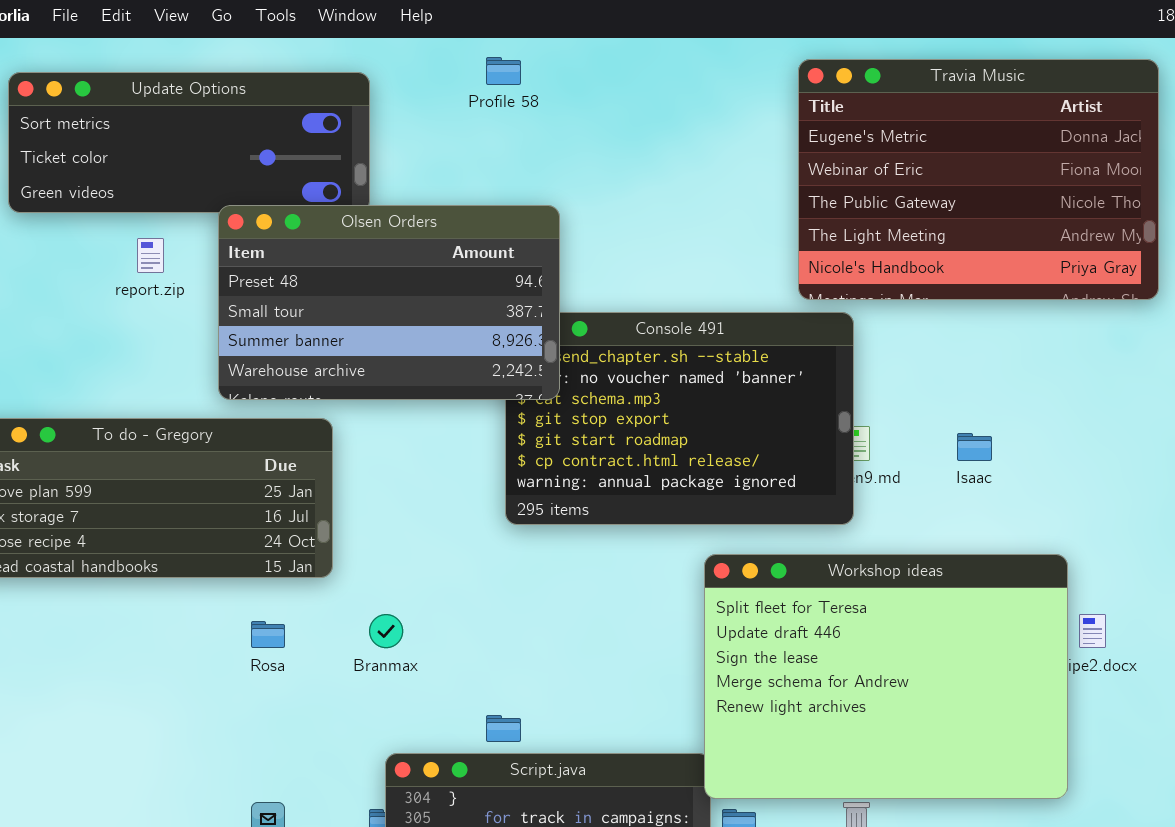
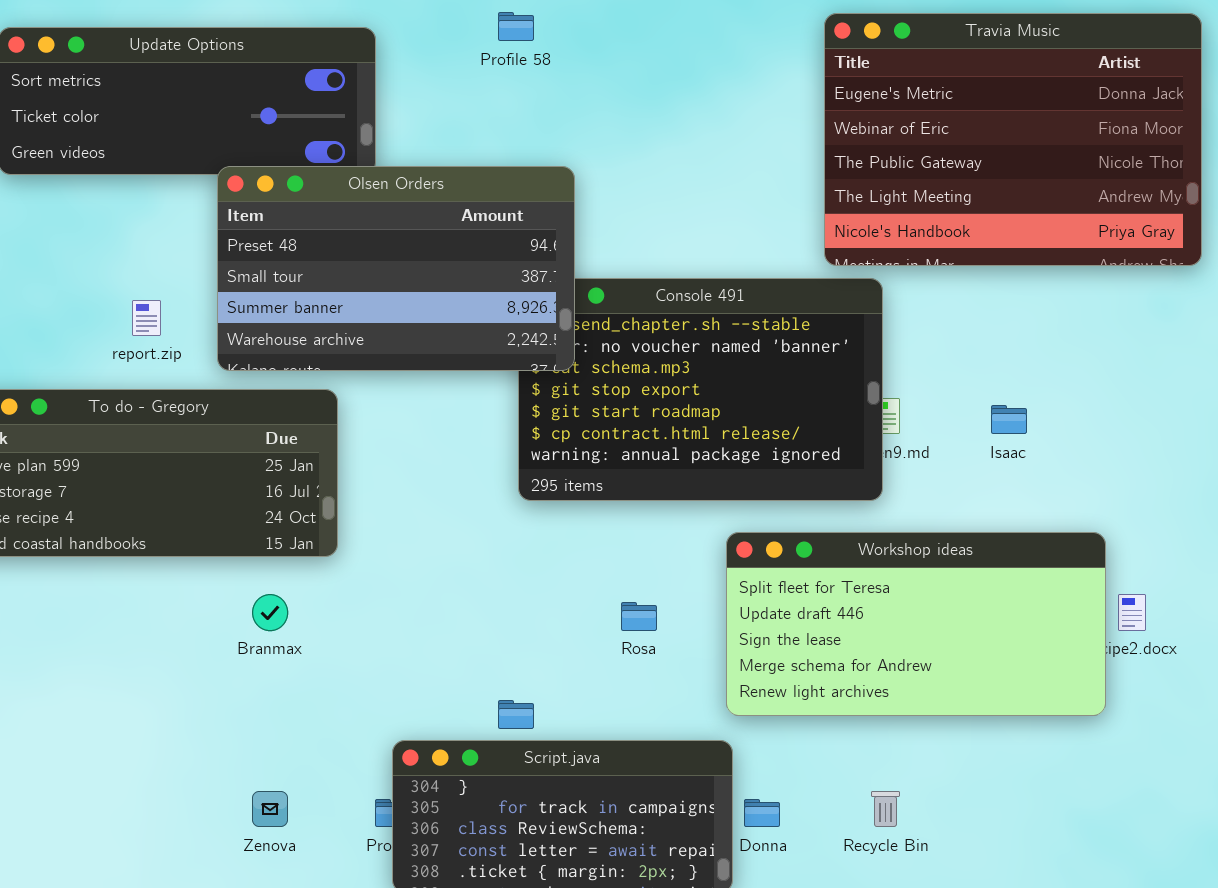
report.zip: [137,238,164,273] -> [132,300,161,336], moved
Workshop ideas: [704,554,1068,799] -> [726,532,1106,716], resized
Branmax: [369,614,403,648] -> [252,594,288,631], moved
Rosa: [251,621,285,648] -> [621,602,657,631], moved

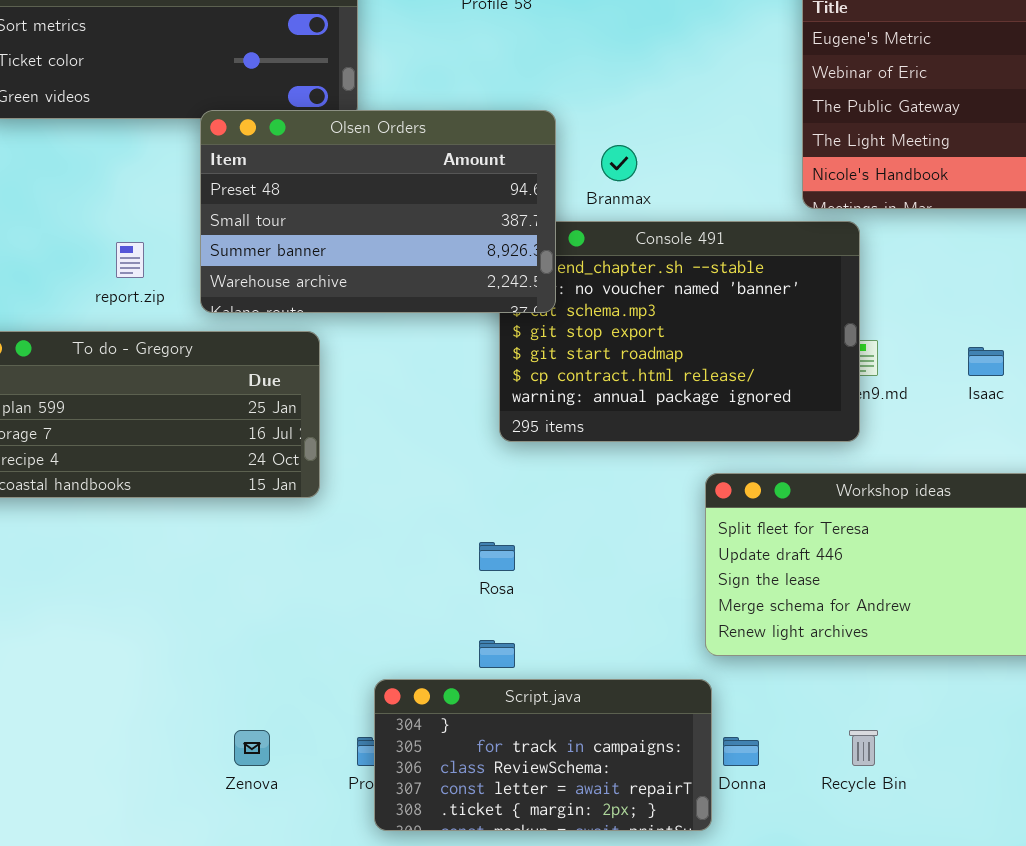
Branmax: [252,594,288,631] -> [601,145,637,181], moved
Rosa: [621,602,657,631] -> [479,542,515,571], moved

